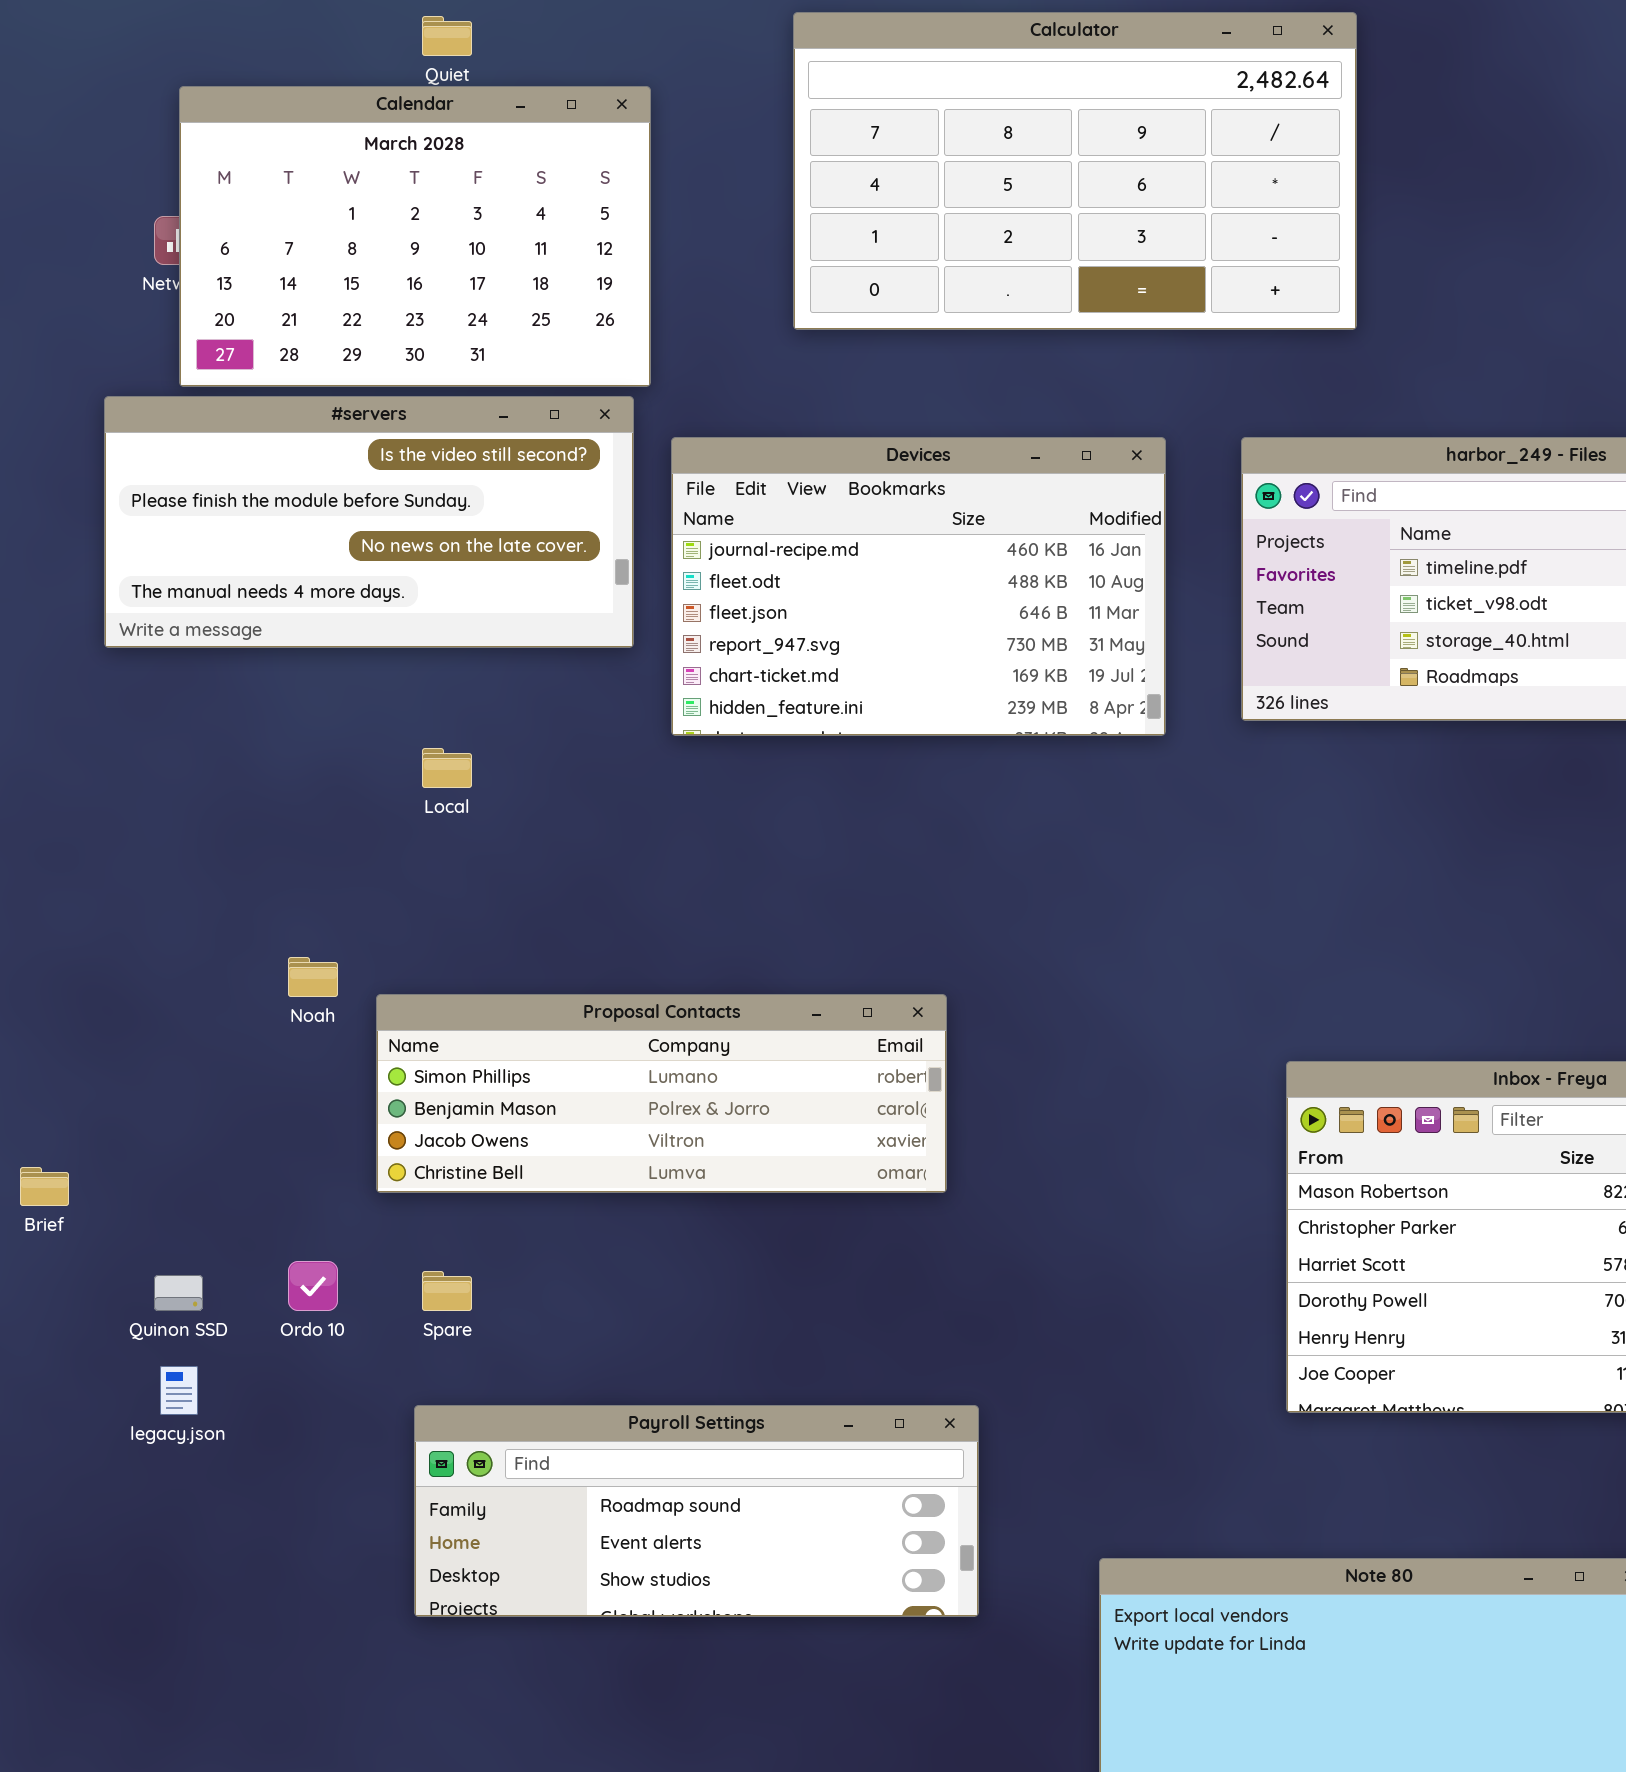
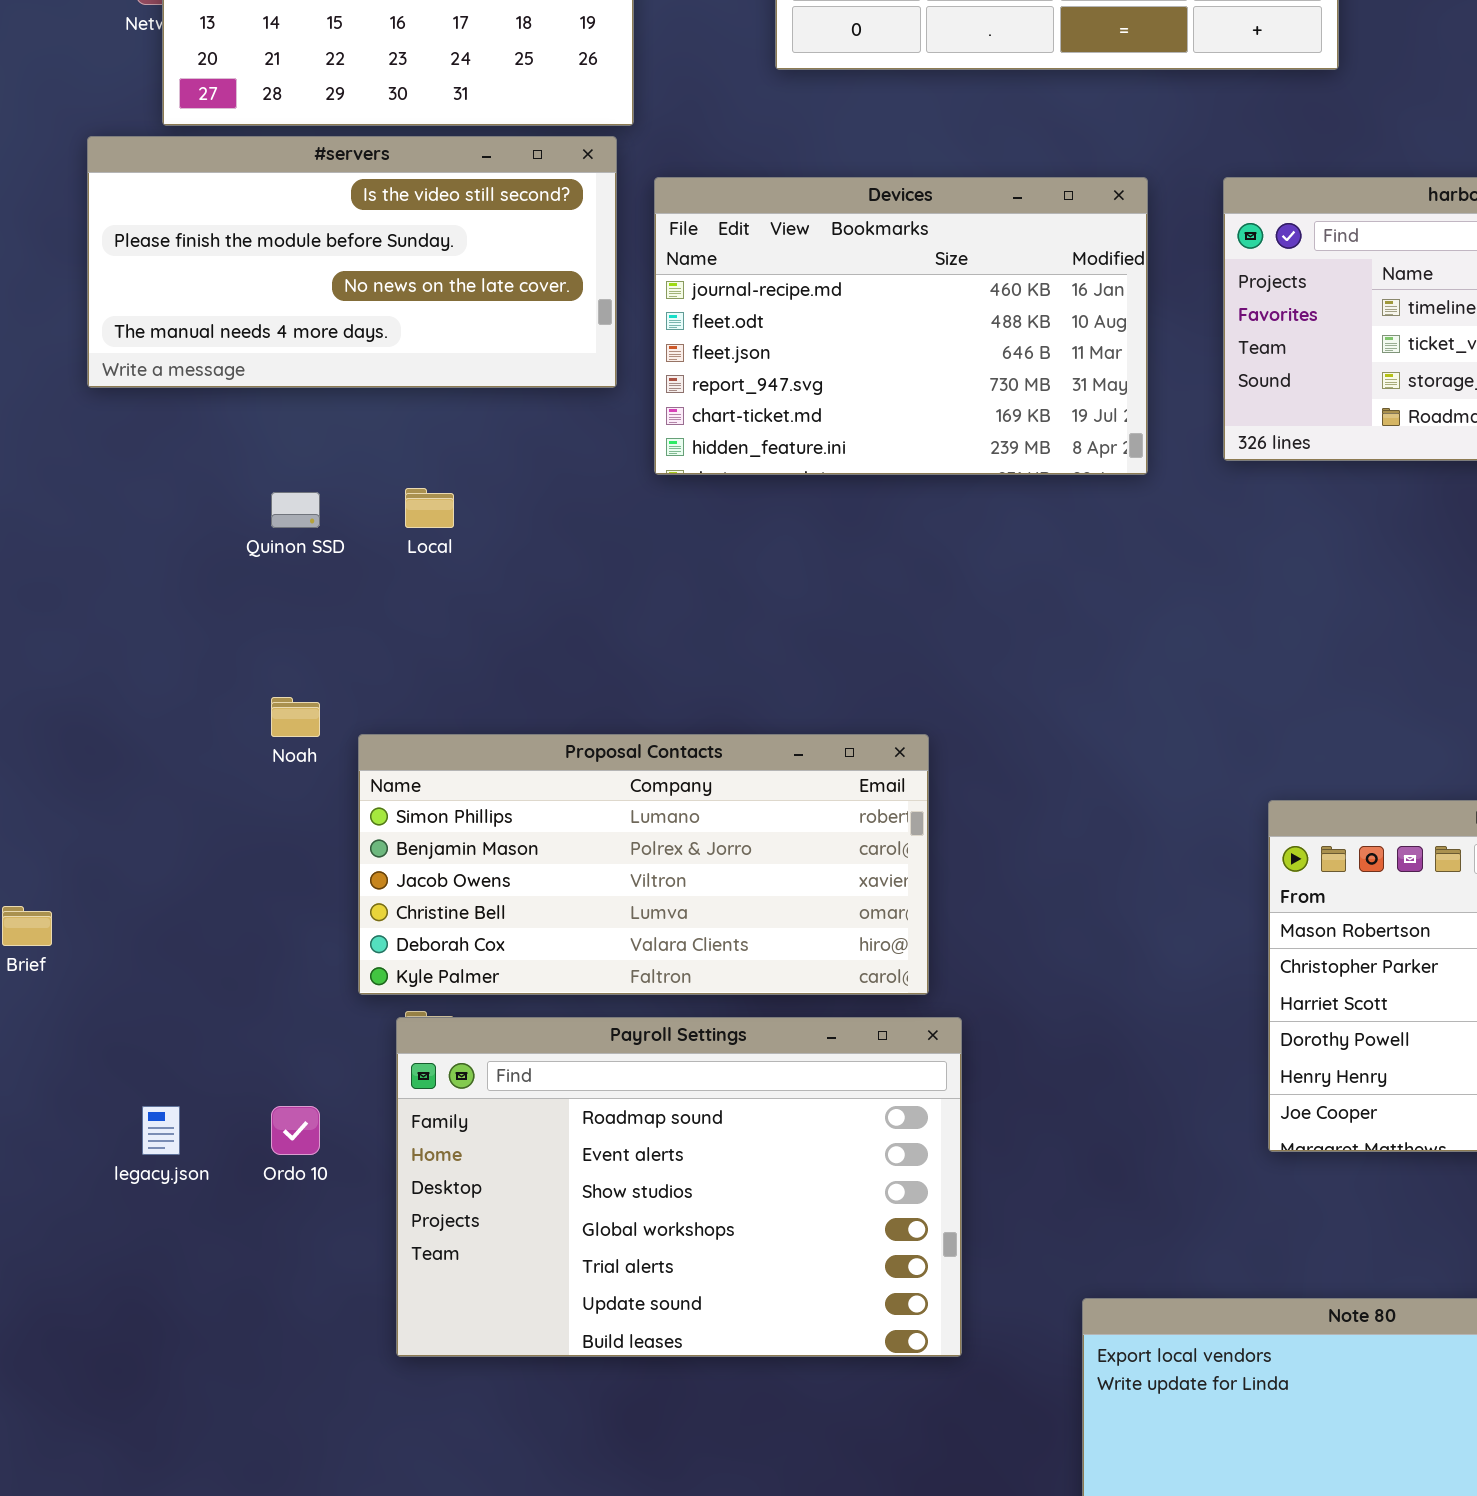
Proposal Contacts: [376,994,947,1193] -> [358,734,929,995], resized
Ordo 10: [288,1261,338,1311] -> [271,1106,320,1155], moved
Quinon SSD: [154,1275,203,1311] -> [271,492,320,528], moved
Payroll Settings: [414,1405,979,1617] -> [396,1017,962,1357], resized

